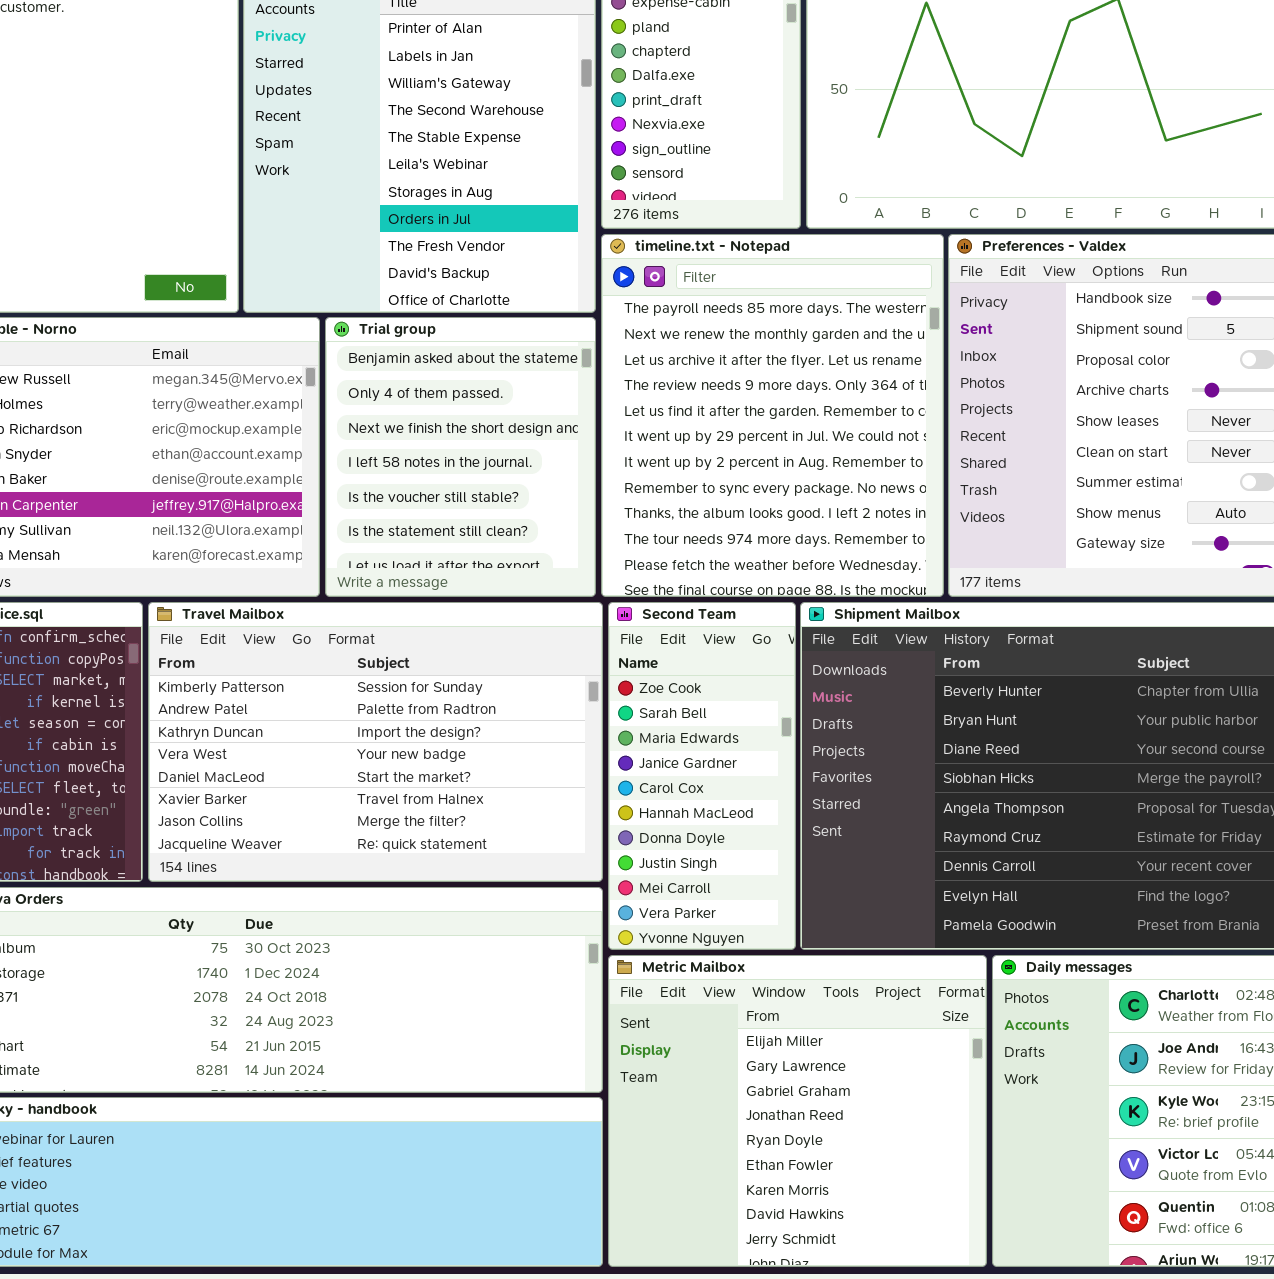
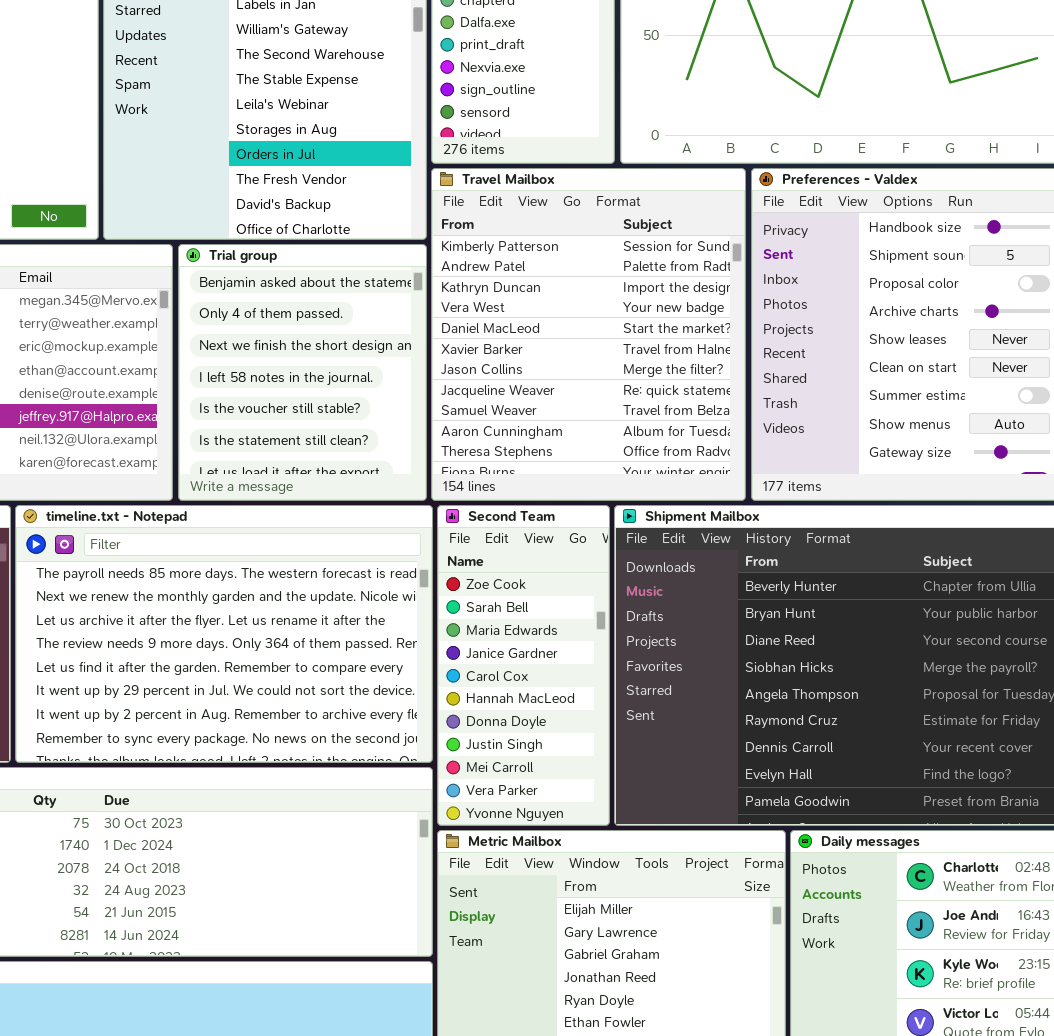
timeline.txt - Notepad: [601,234,944,597] -> [15,505,433,763], moved, resized
Travel Mailbox: [148,602,603,882] -> [431,168,746,501], moved, resized

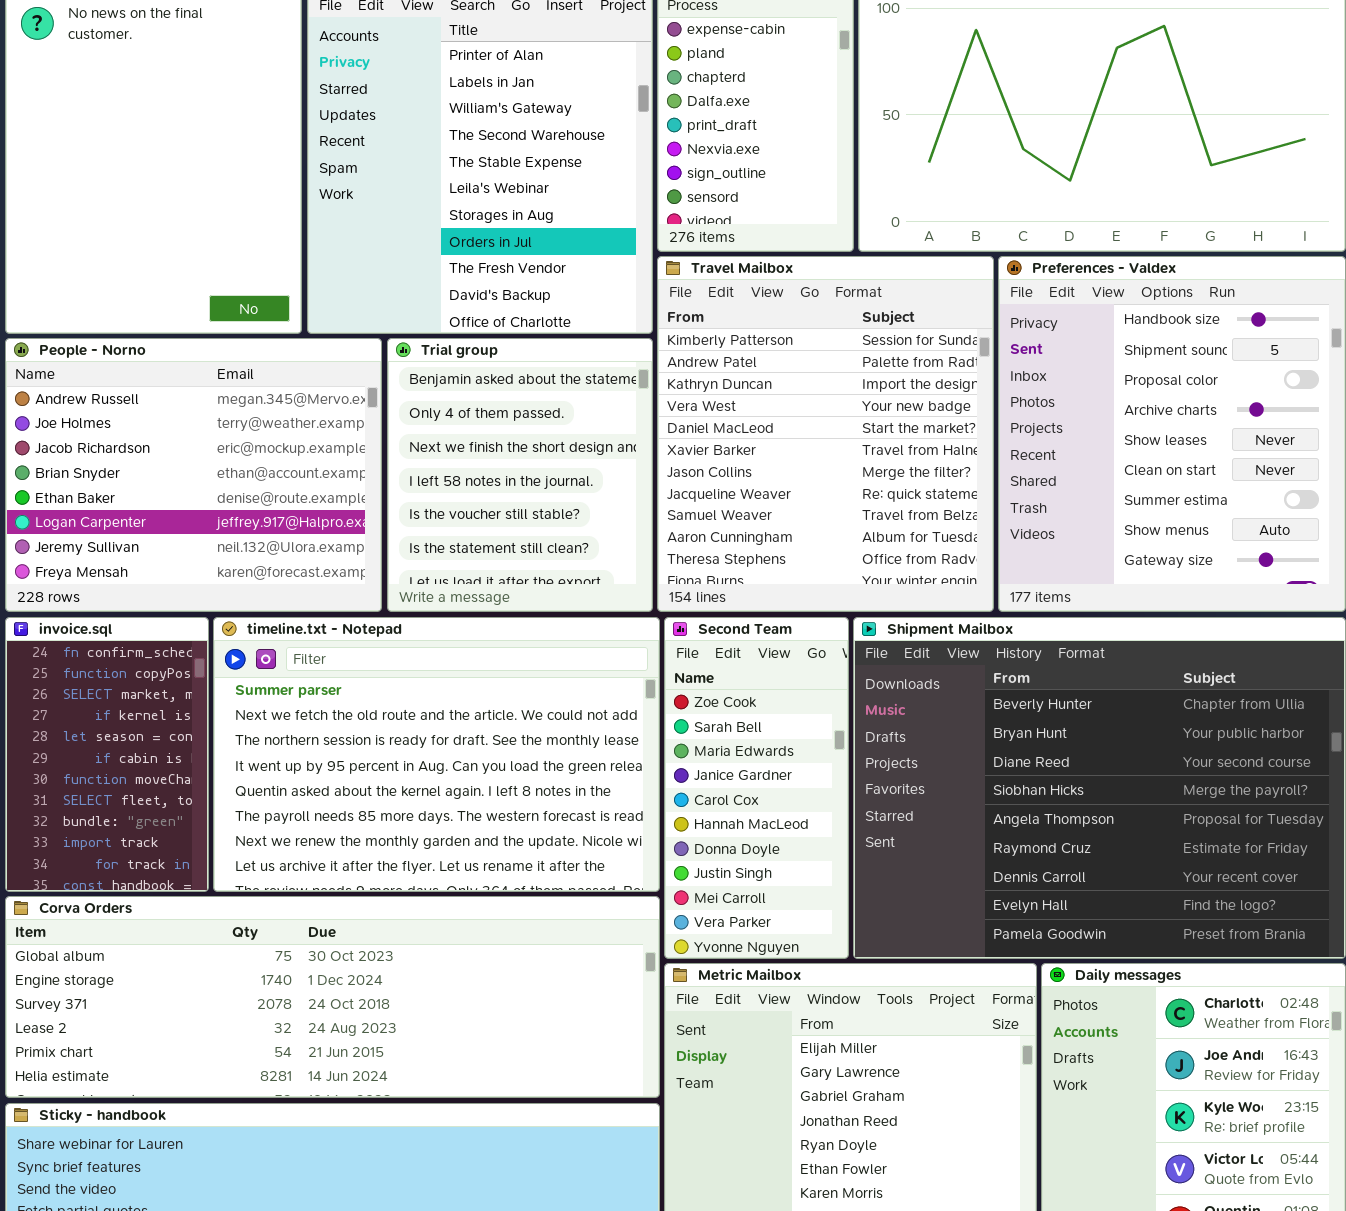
timeline.txt - Notepad: [15,505,433,763] -> [213,617,660,892], scrolled up 5 rows

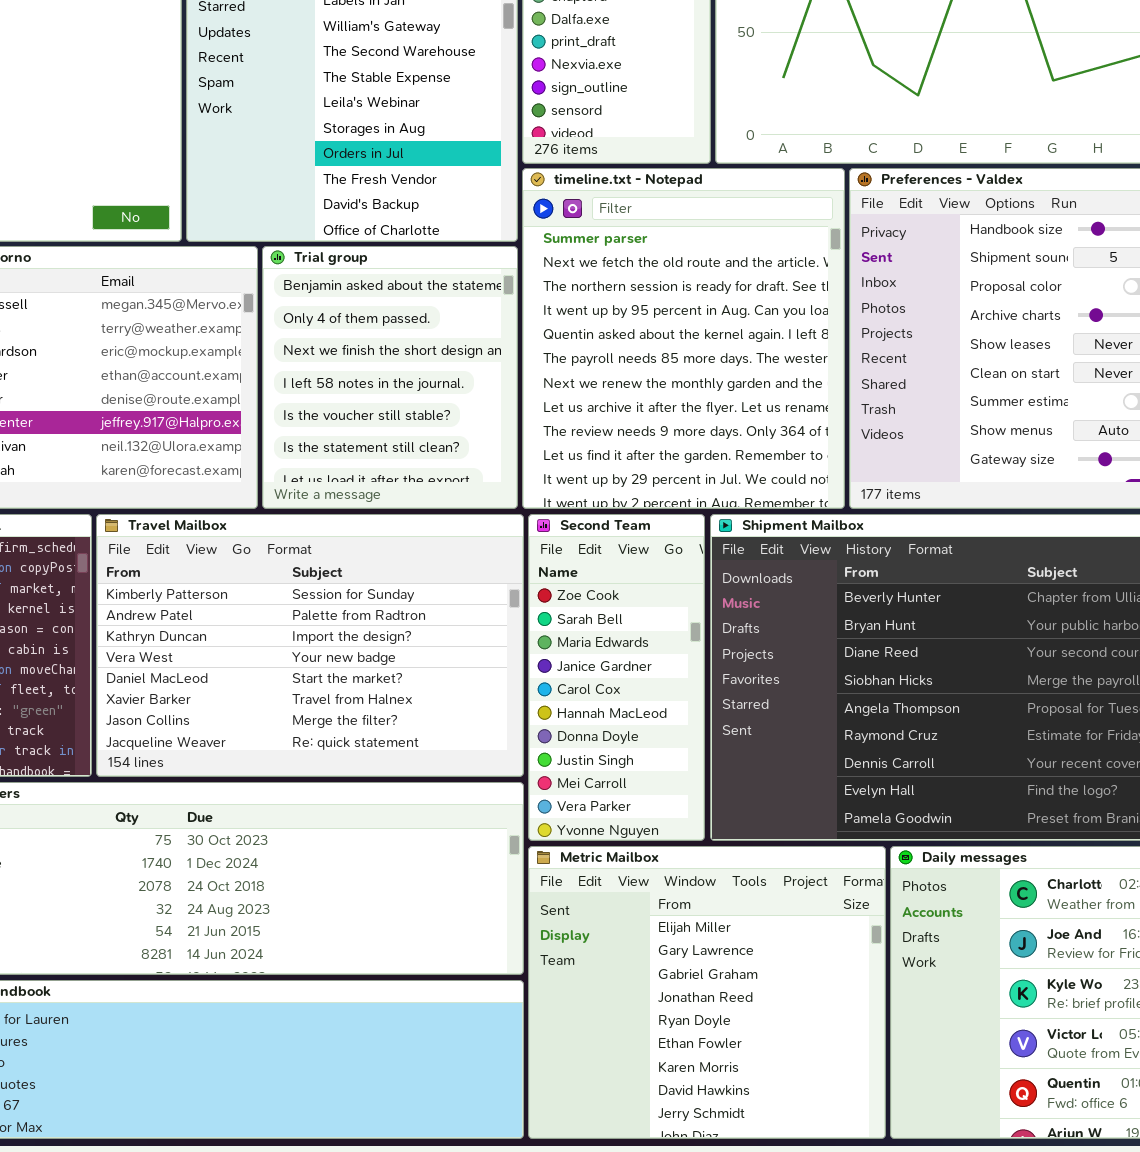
Travel Mailbox: [657,256,994,612] -> [96,514,524,777], moved, resized
timeline.txt - Notepad: [213,617,660,892] -> [522,168,845,509], moved, resized

